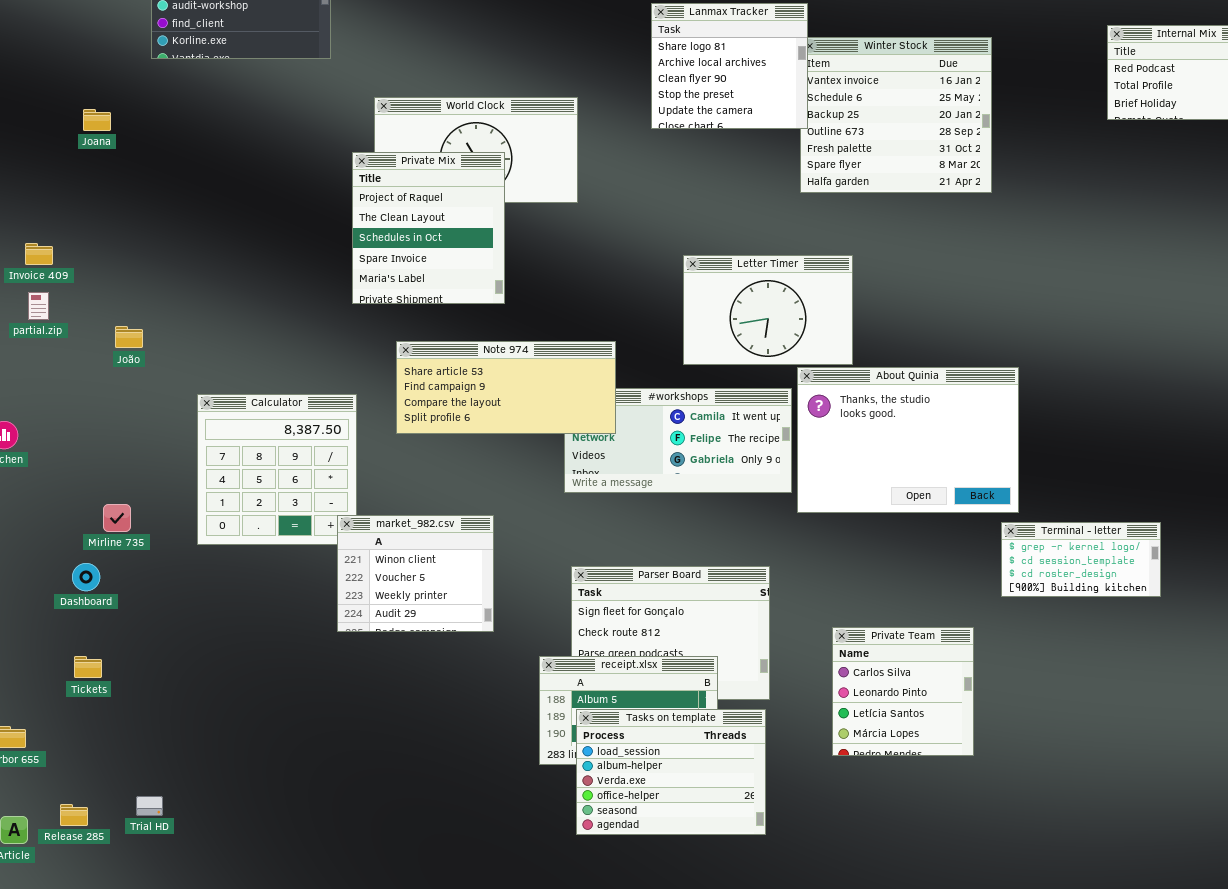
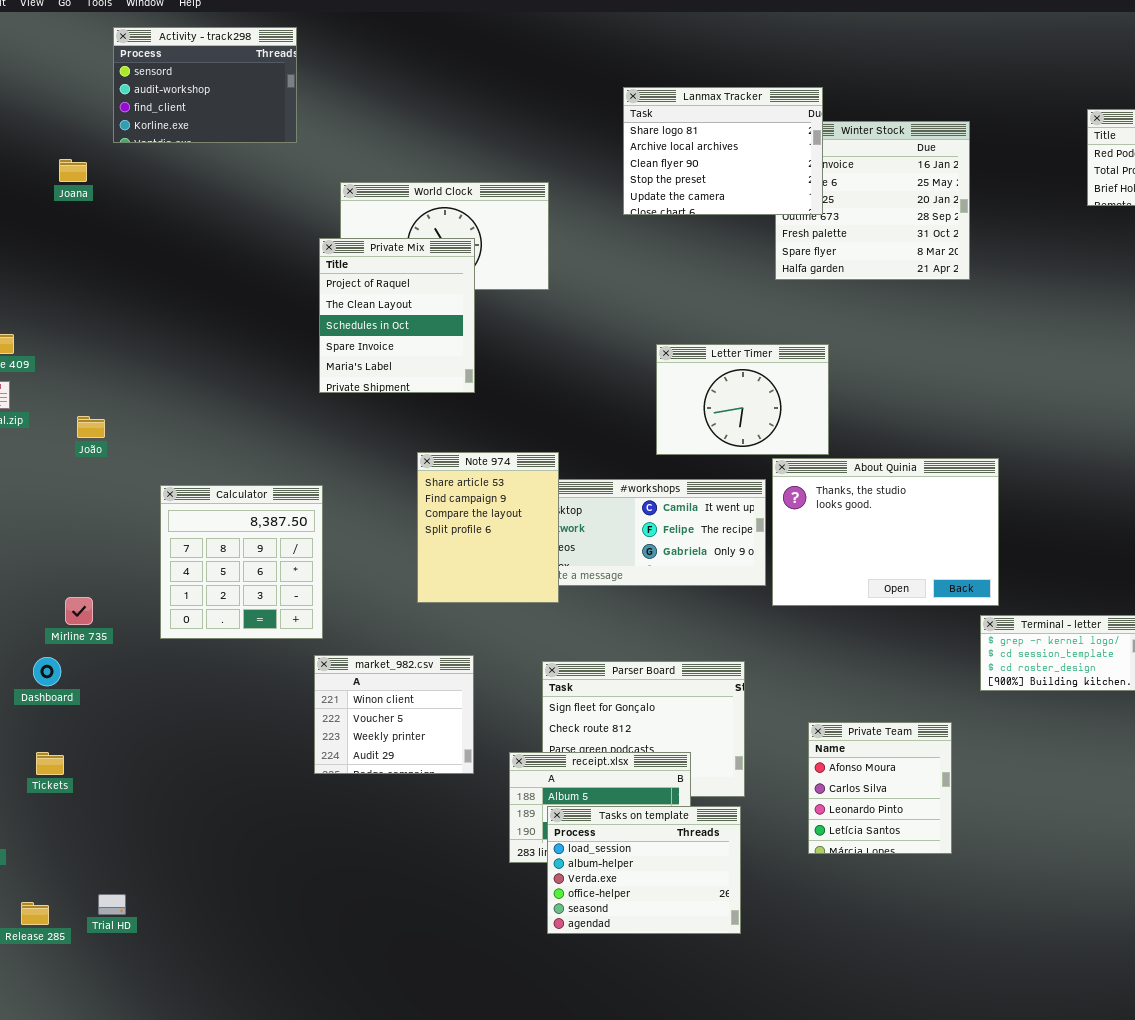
Lanmax Tracker: [651,3,808,129] -> [623,87,823,215], resized
Joana: [83,109,111,131] -> [59,159,87,182], moved
Note 974: [396,341,616,434] -> [417,452,559,603], moved, resized
market_982.csv: [337,515,494,632] -> [314,655,474,774], moved
Private Team: [832,627,974,756] -> [808,722,952,854], scrolled up 1 row

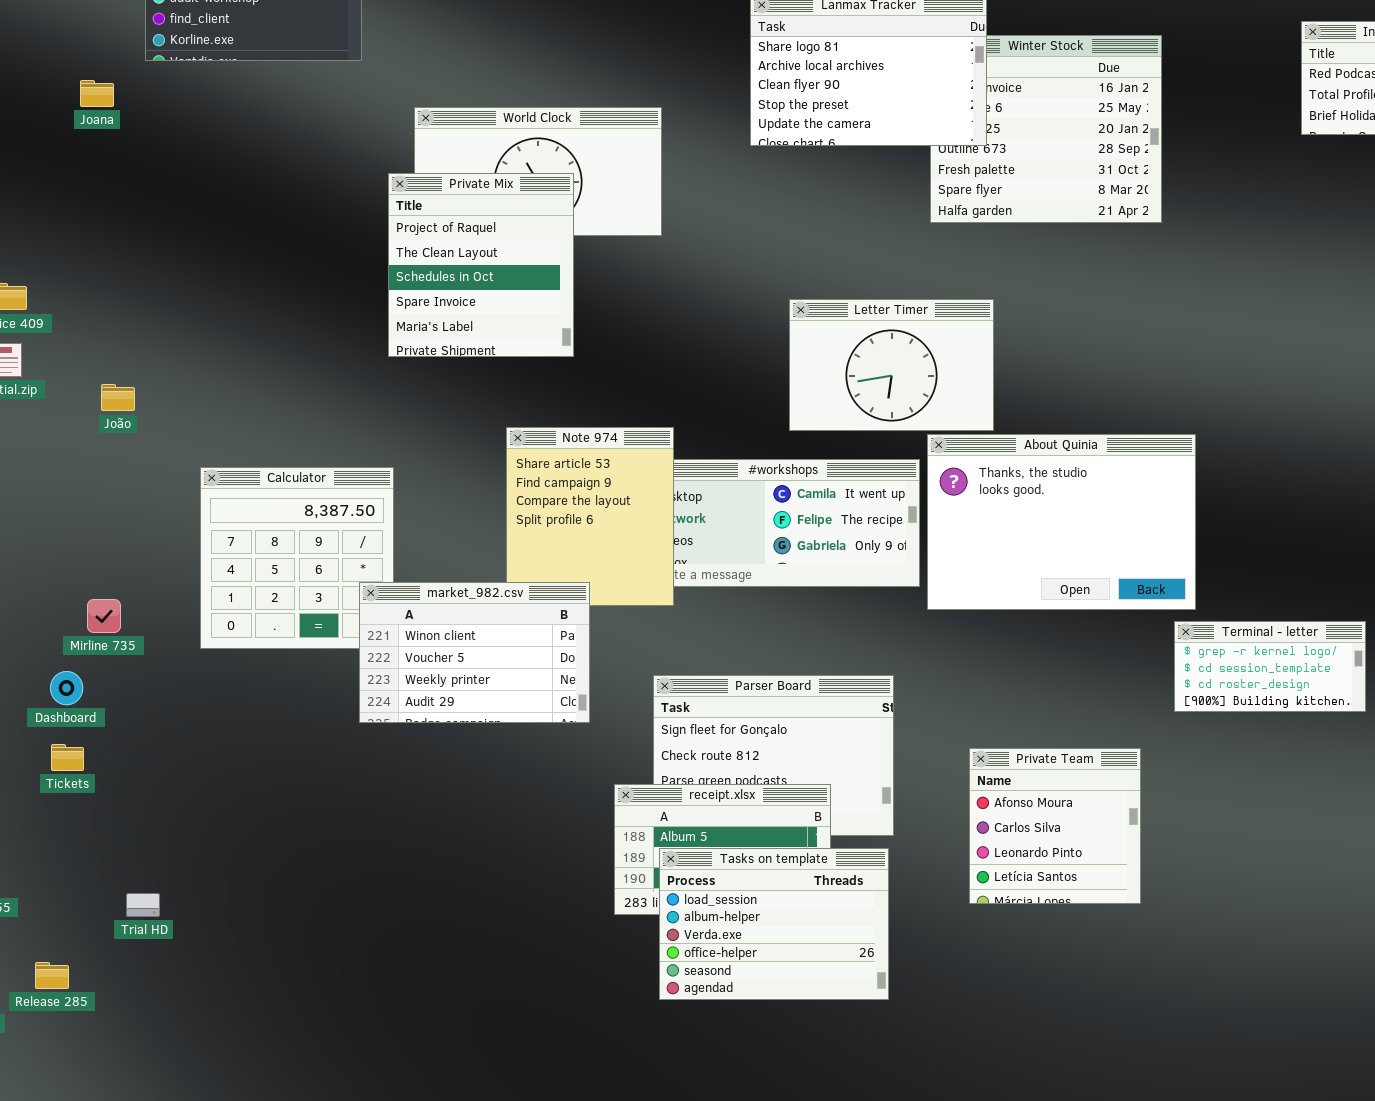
market_982.csv: [314,655,474,774] -> [359,582,590,723], moved, resized
Tickets: [36,752,64,775] -> [51,744,84,771], moved
Trial HD: [98,894,126,915] -> [126,893,160,917], moved

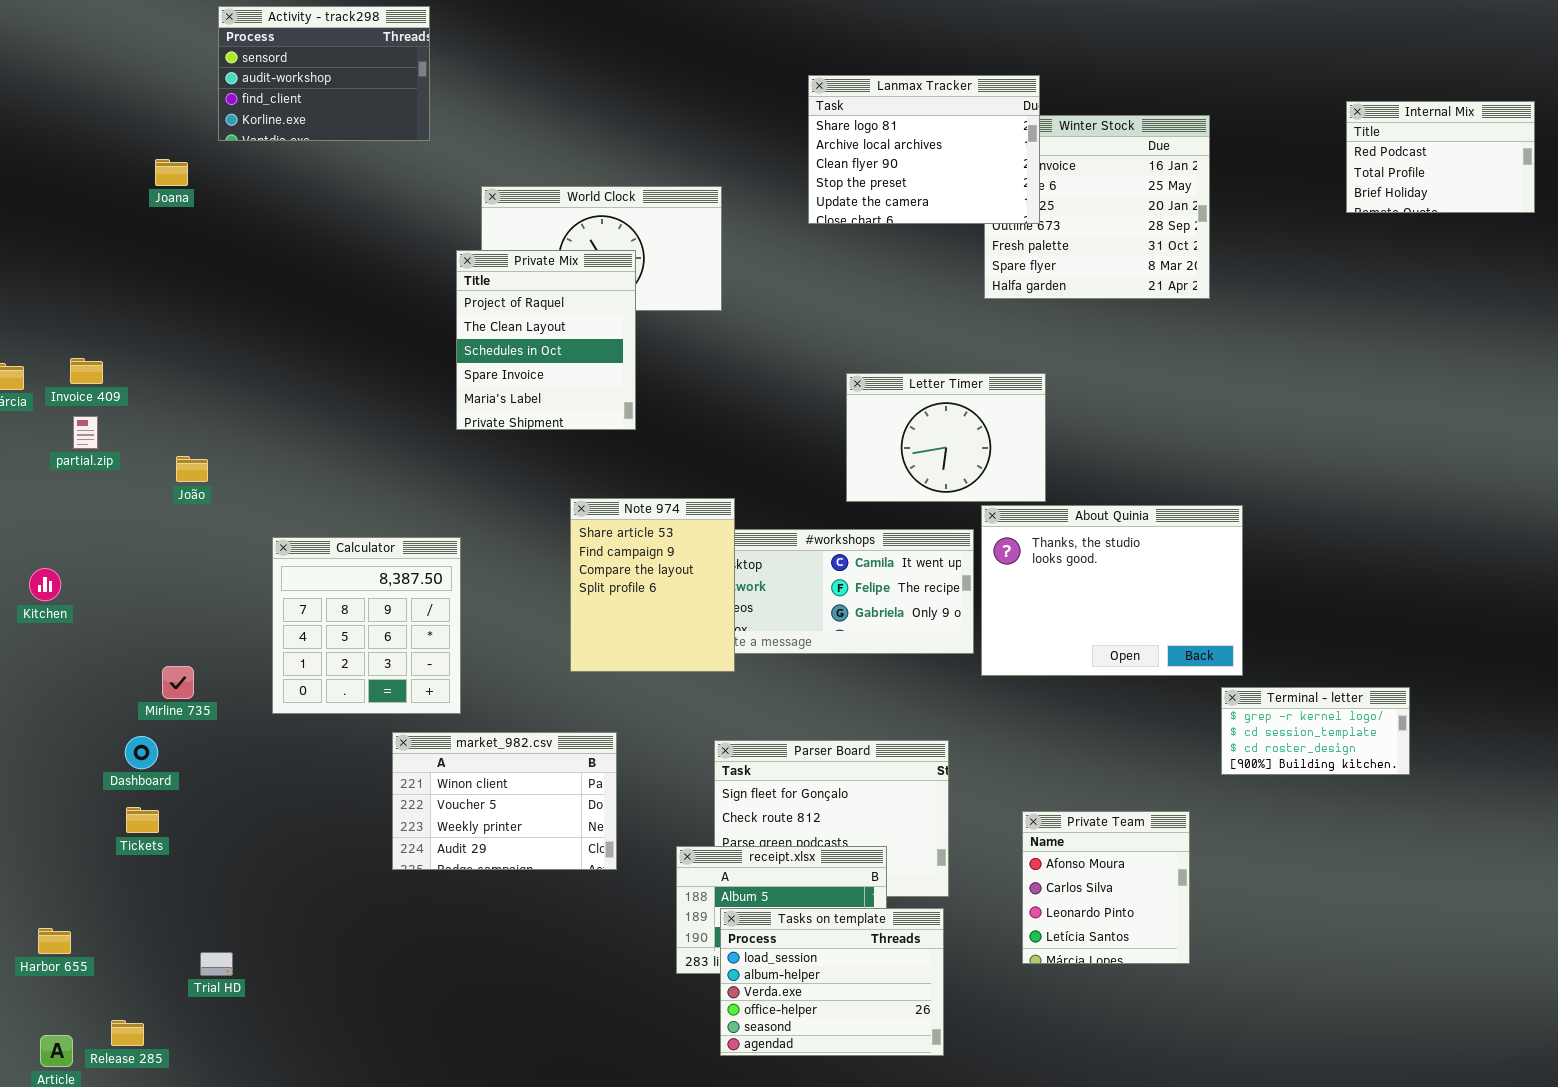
market_982.csv: [359,582,590,723] -> [392,732,617,870], moved

